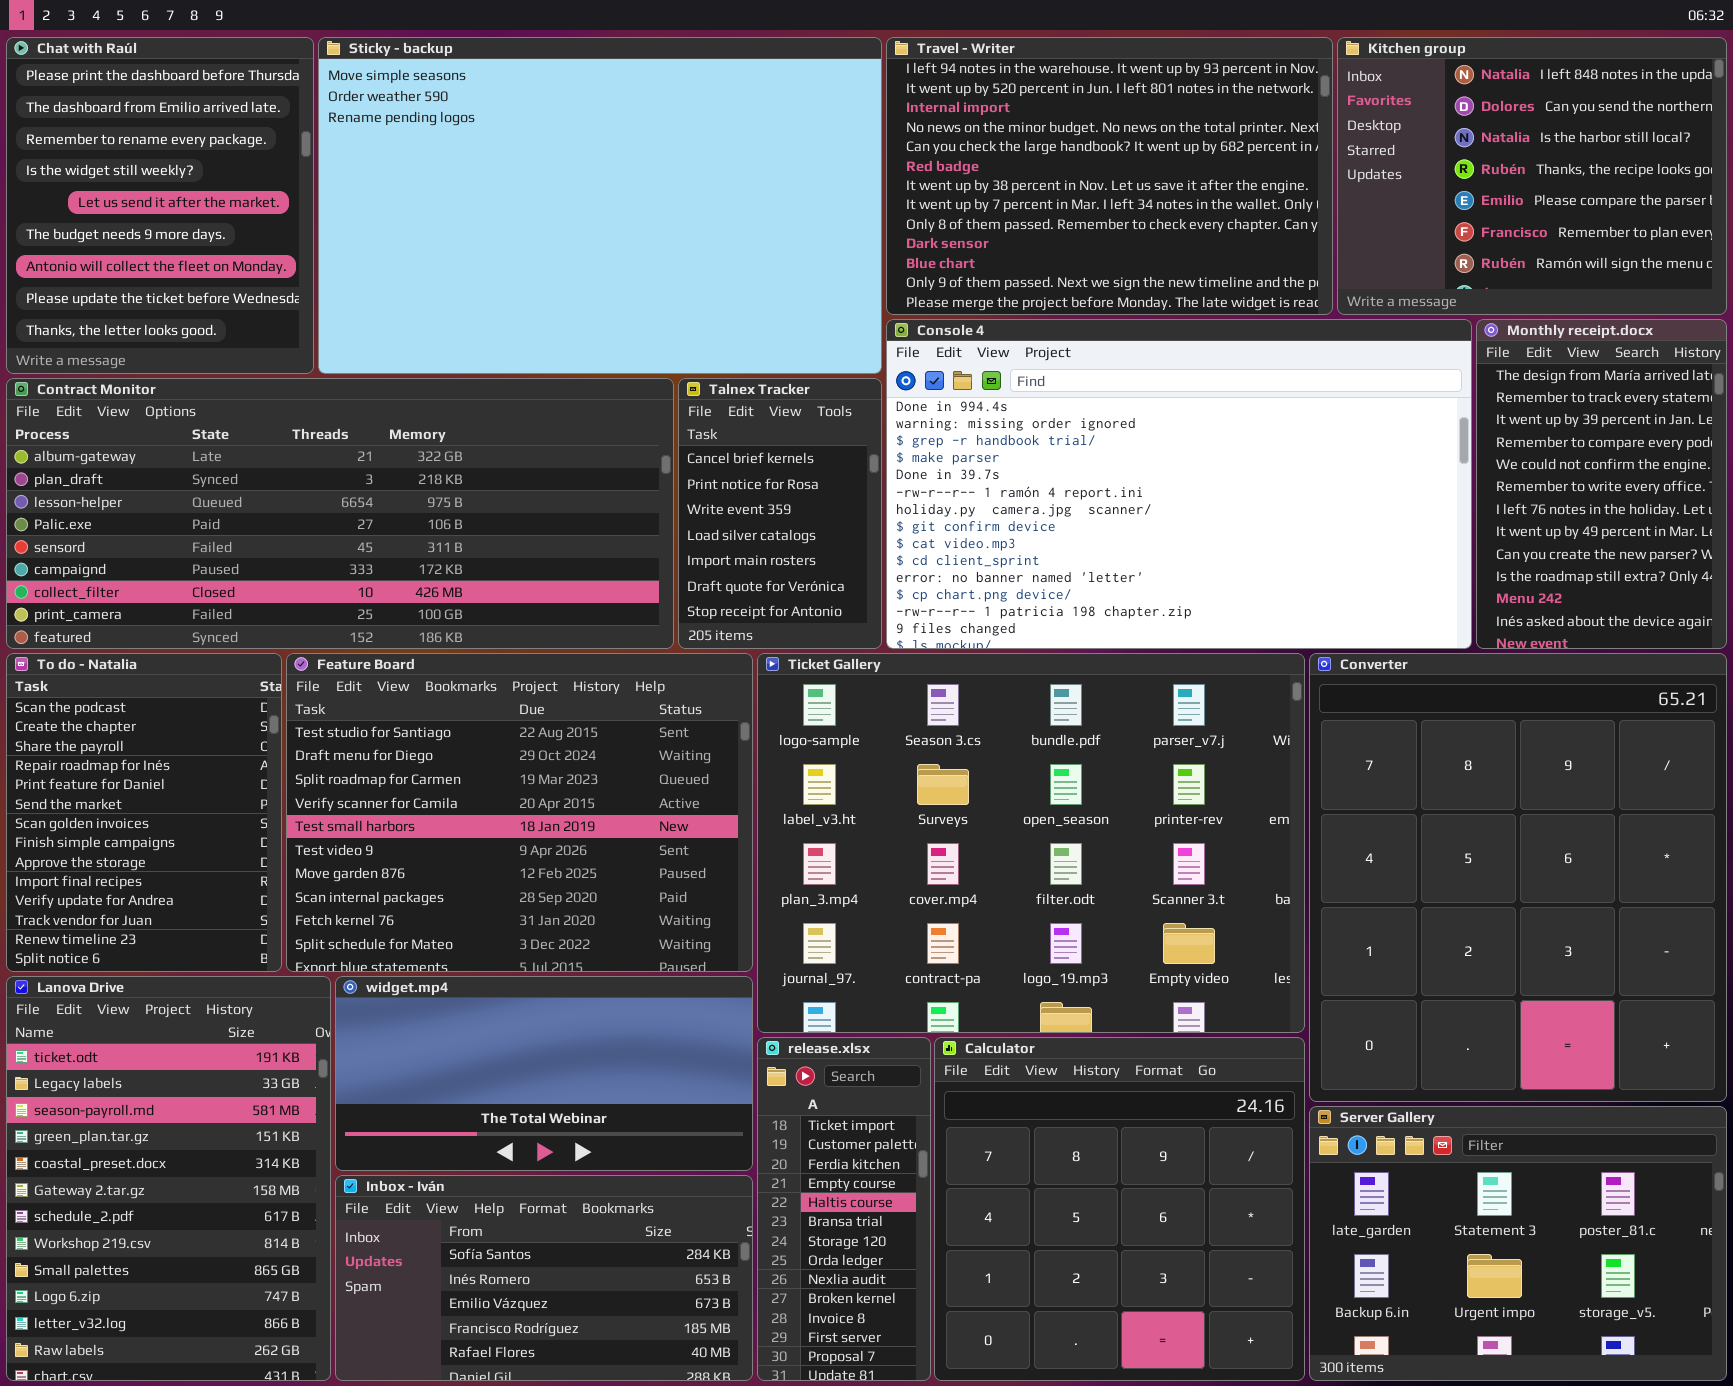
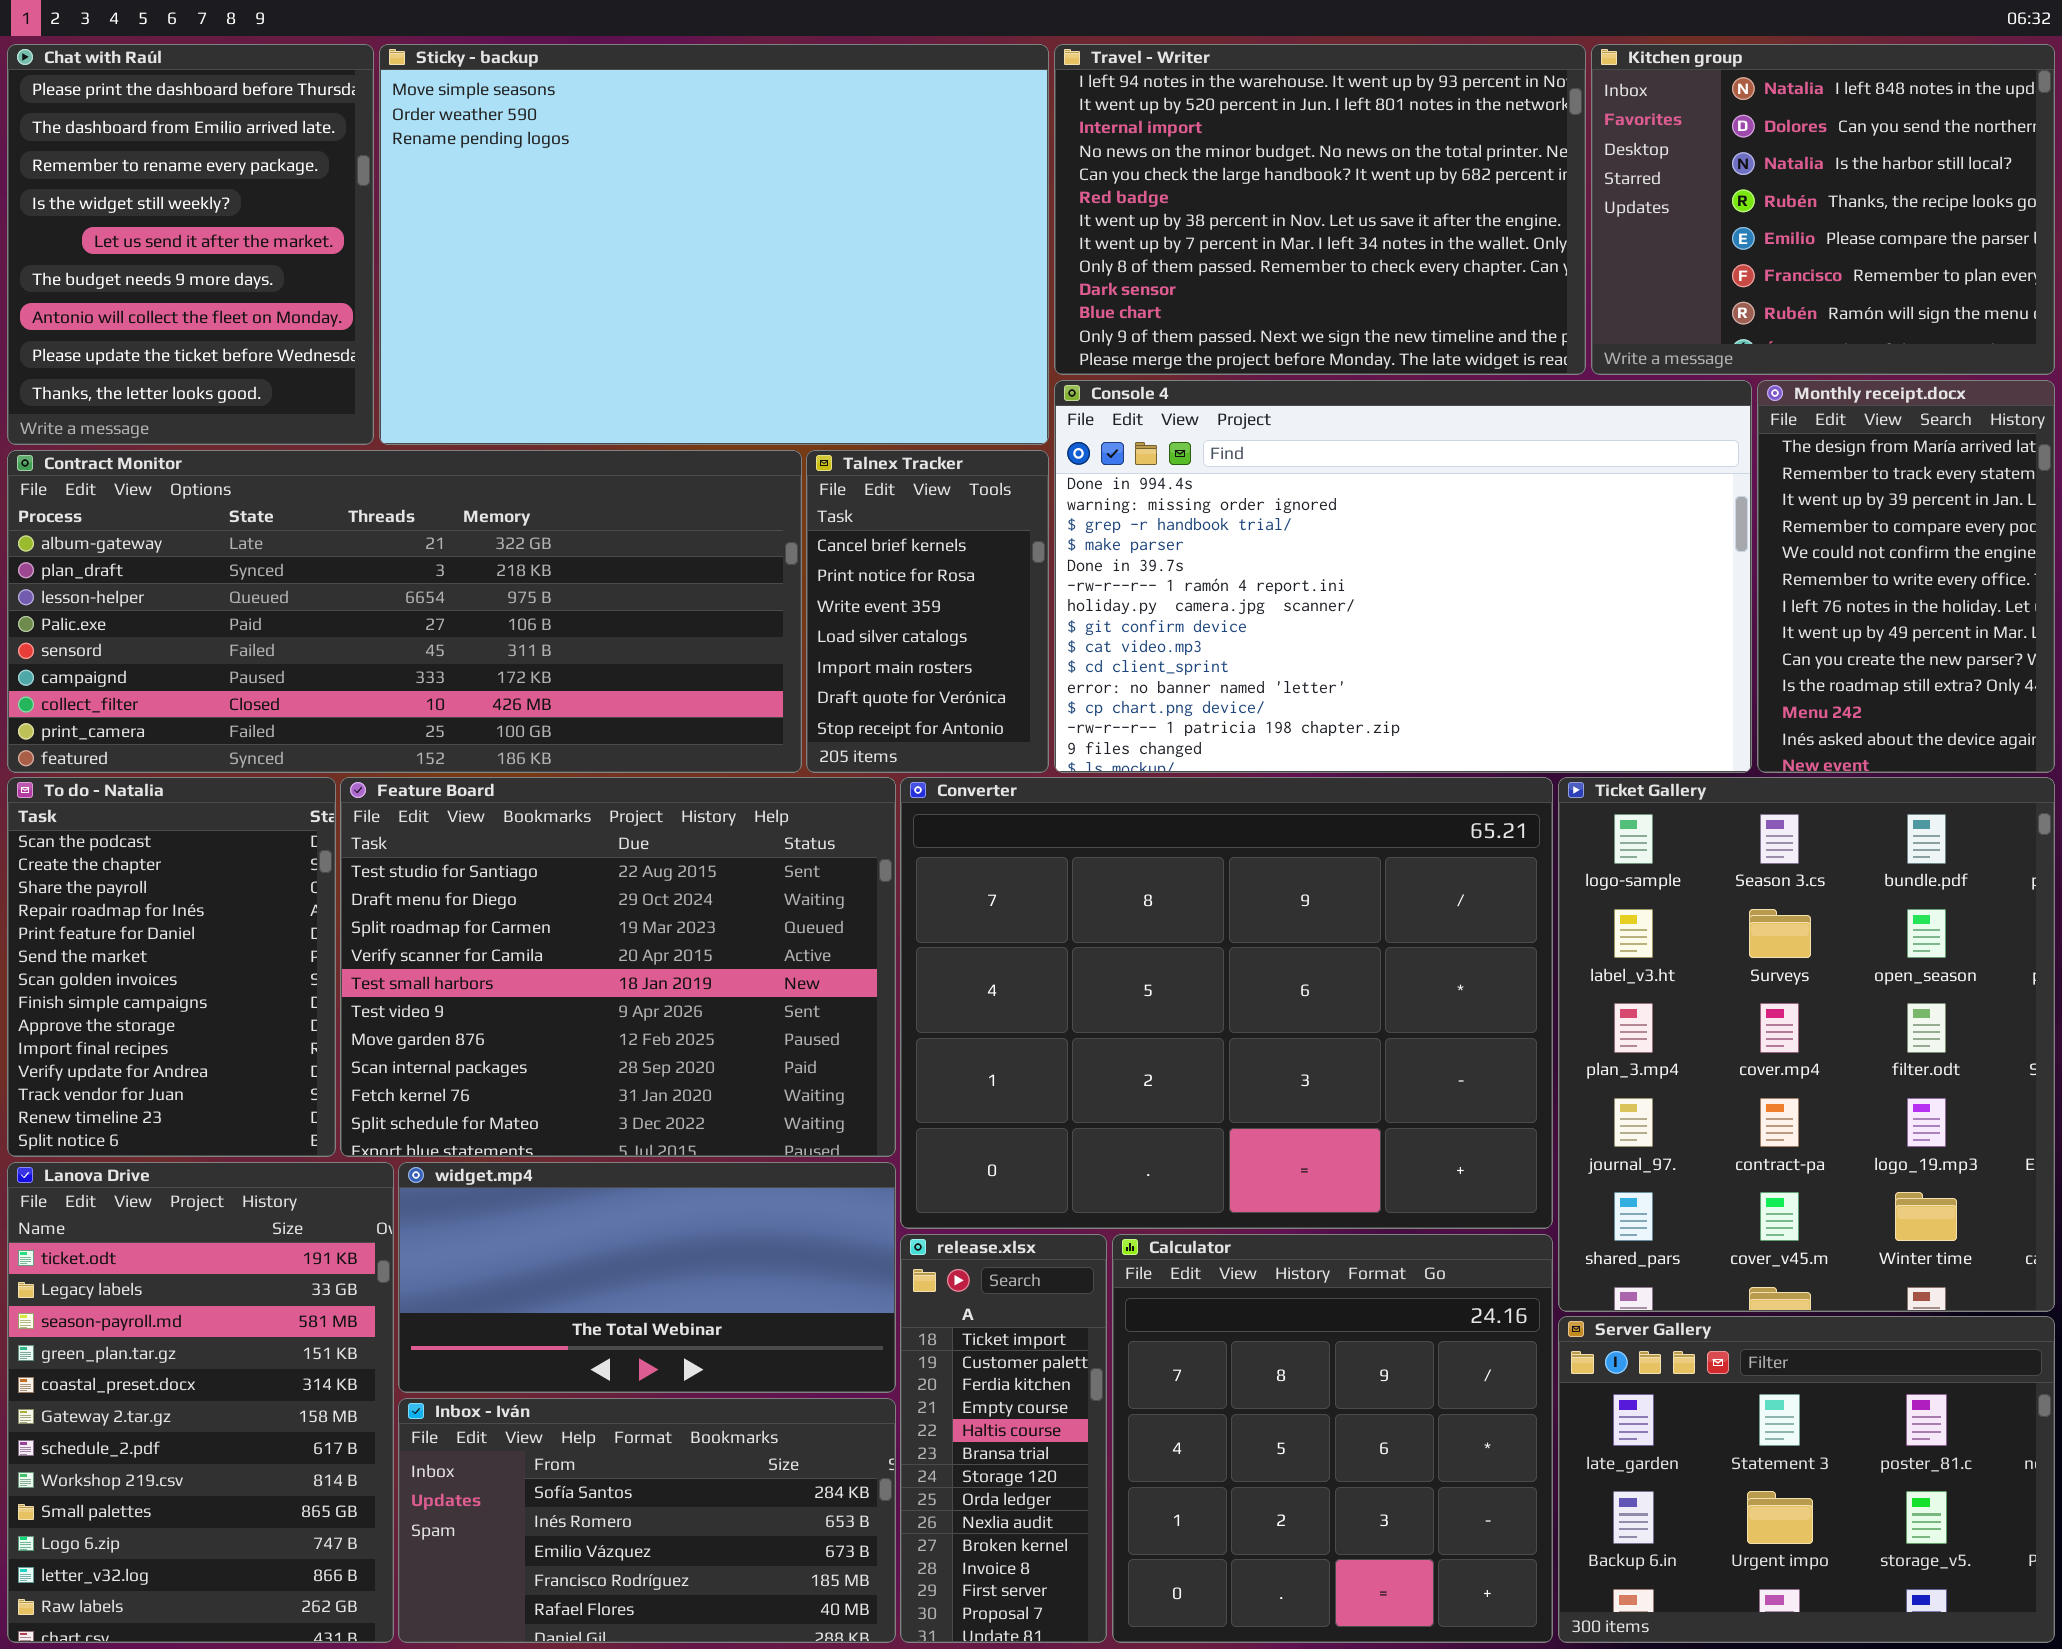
Ticket Gallery: [757,653,1305,1033] -> [1558,777,2055,1312], moved, resized
Converter: [1309,653,1727,1102] -> [900,777,1553,1229], moved, resized

